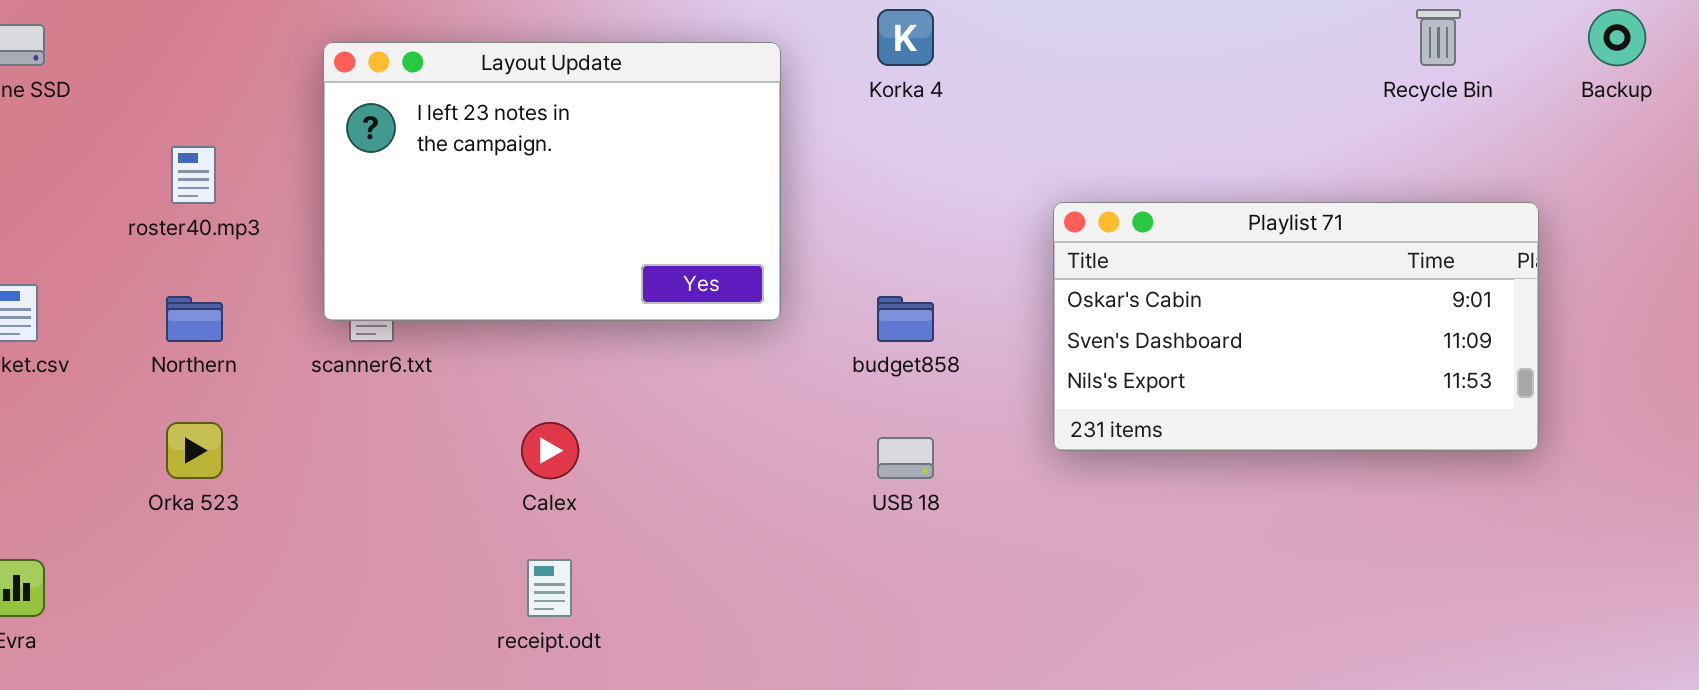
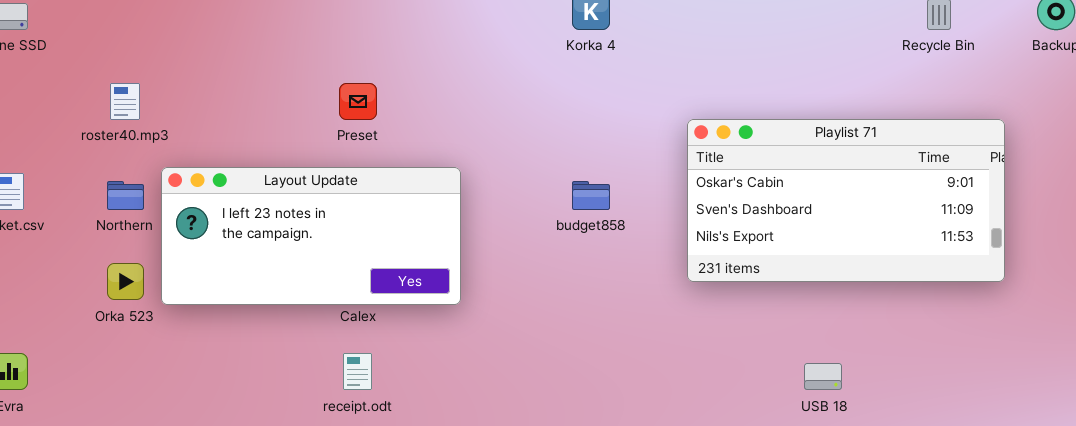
Layout Update: [323,42,781,321] -> [161,167,461,305], moved, resized
USB 18: [877,437,934,479] -> [804,363,842,390], moved

